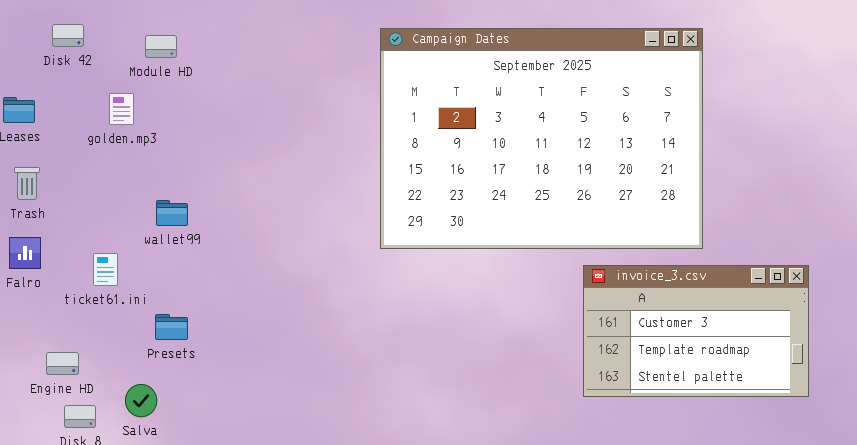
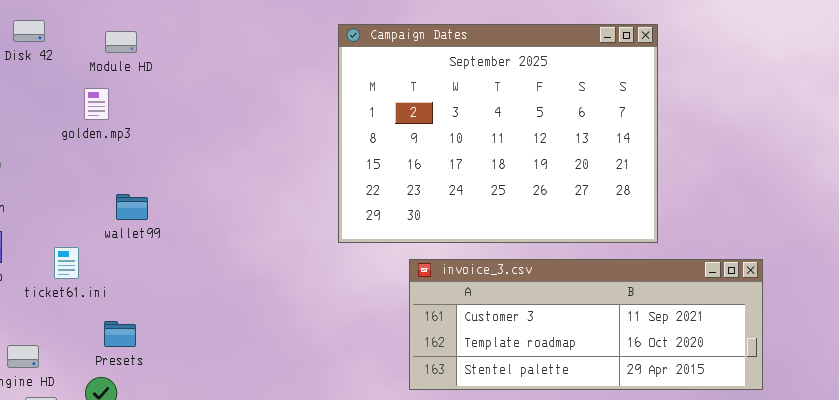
golden.mp3: [109,93,134,125] -> [84,88,109,120], moved
invoice_3.csv: [583,265,809,397] -> [409,259,763,390], resized
Presets: [155,314,188,340] -> [104,321,136,347], moved

